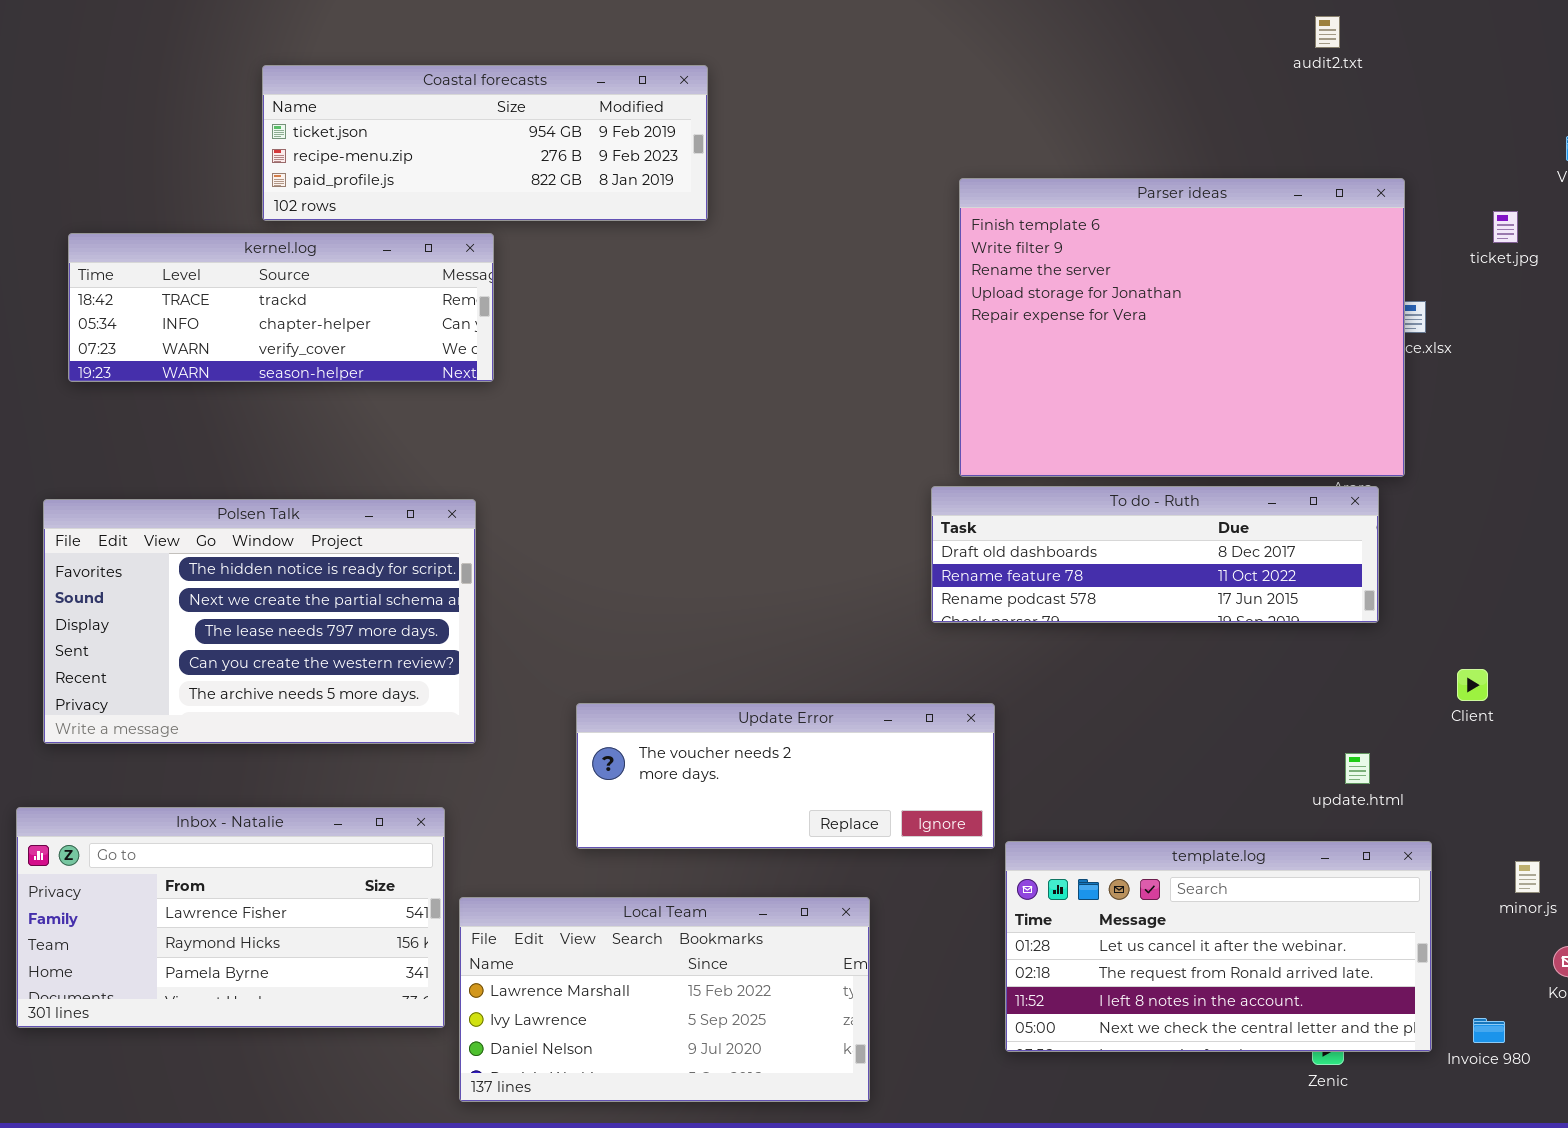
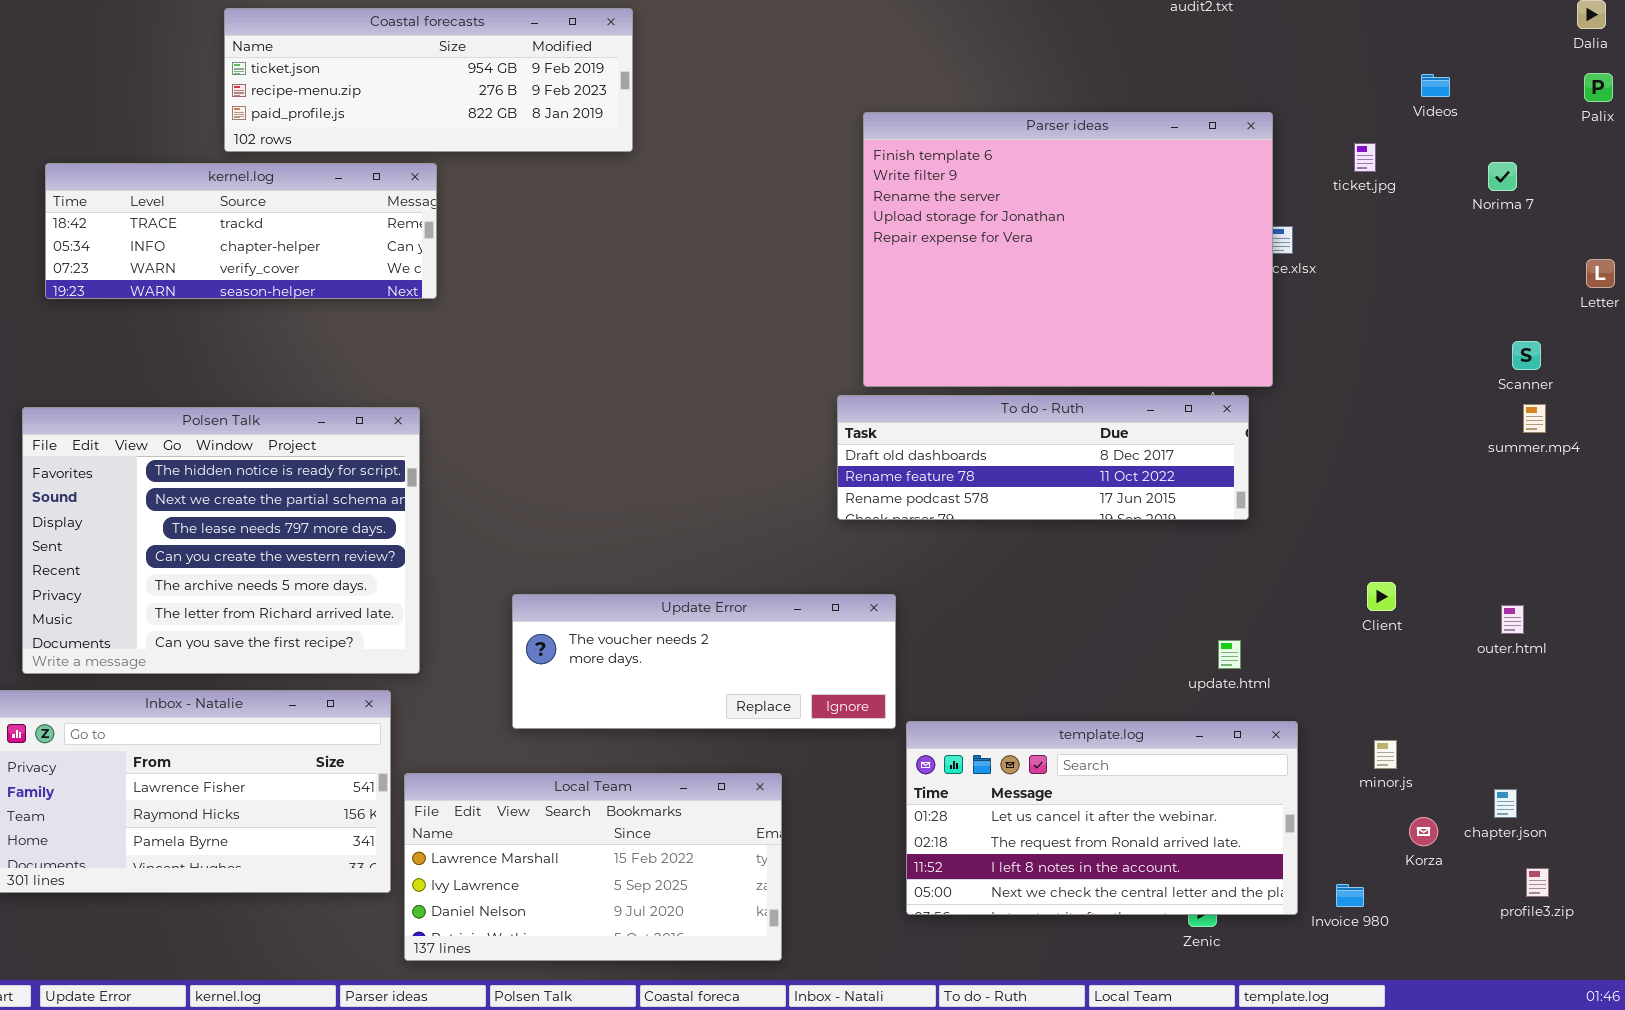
Polsen Talk: [43,499,476,744] -> [22,407,420,674], resized
Client: [1457,669,1488,701] -> [1367,582,1396,611], moved

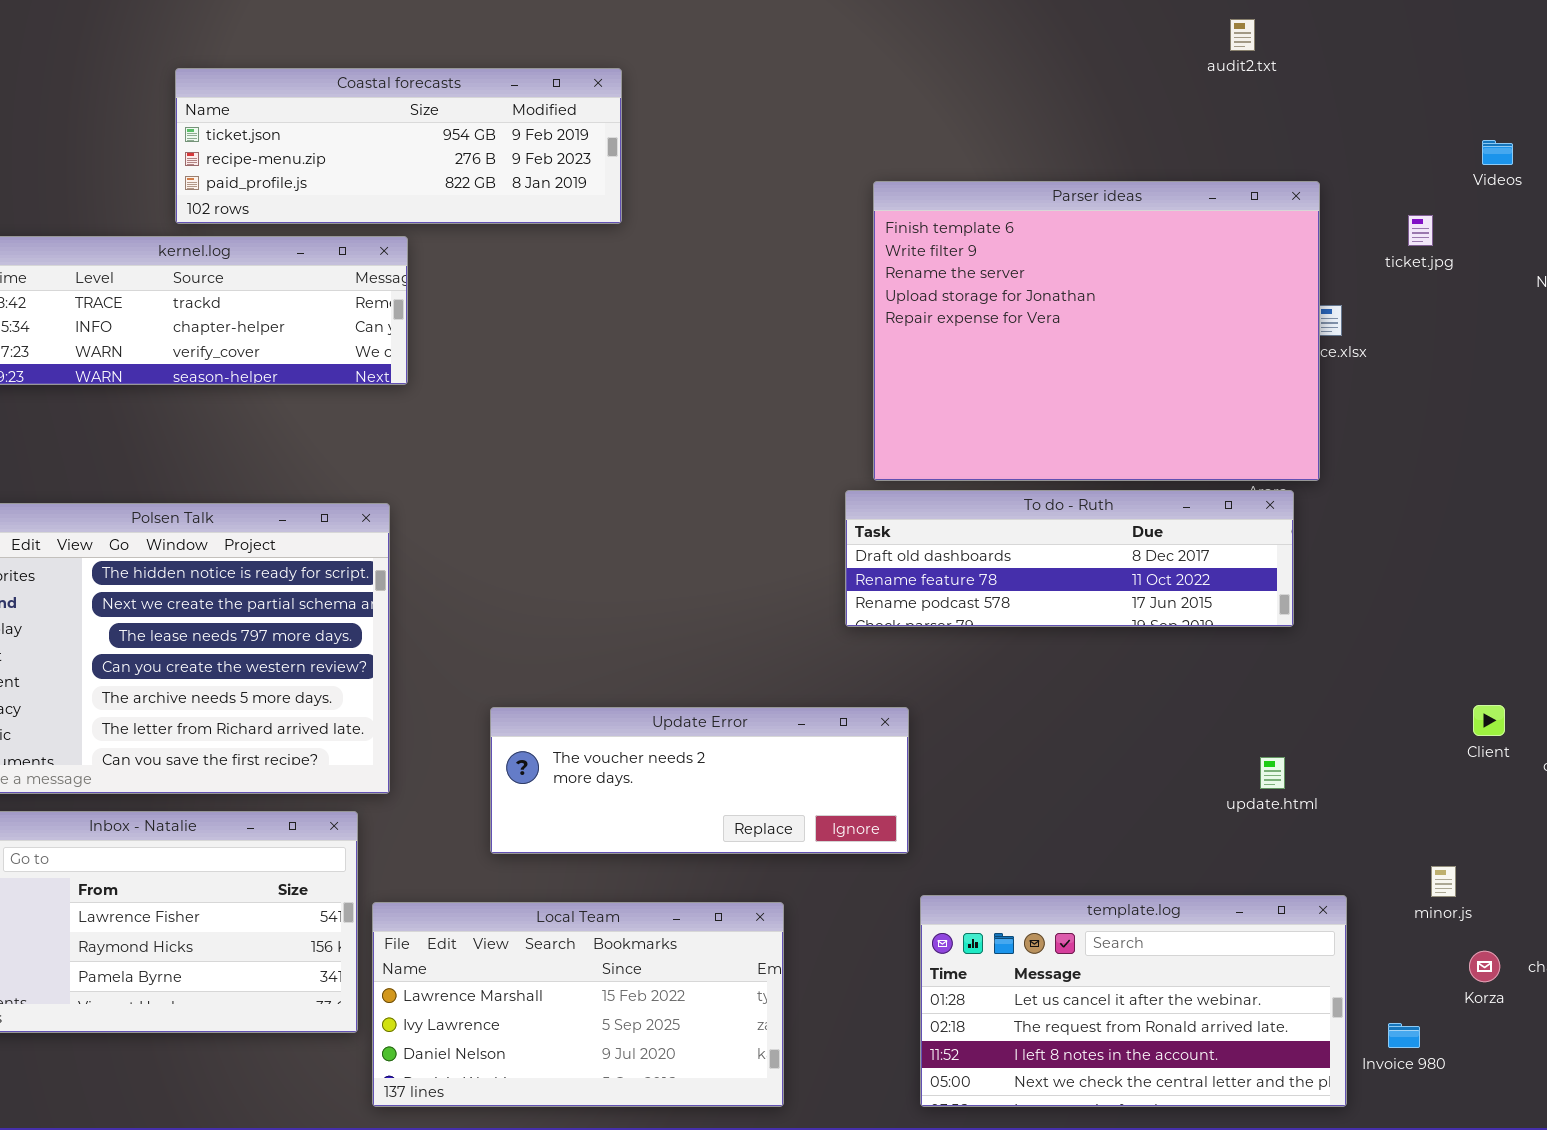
Client: [1367,582,1396,611] -> [1473,705,1505,736], moved
template.log: [906,721,1298,915] -> [920,895,1347,1107], moved

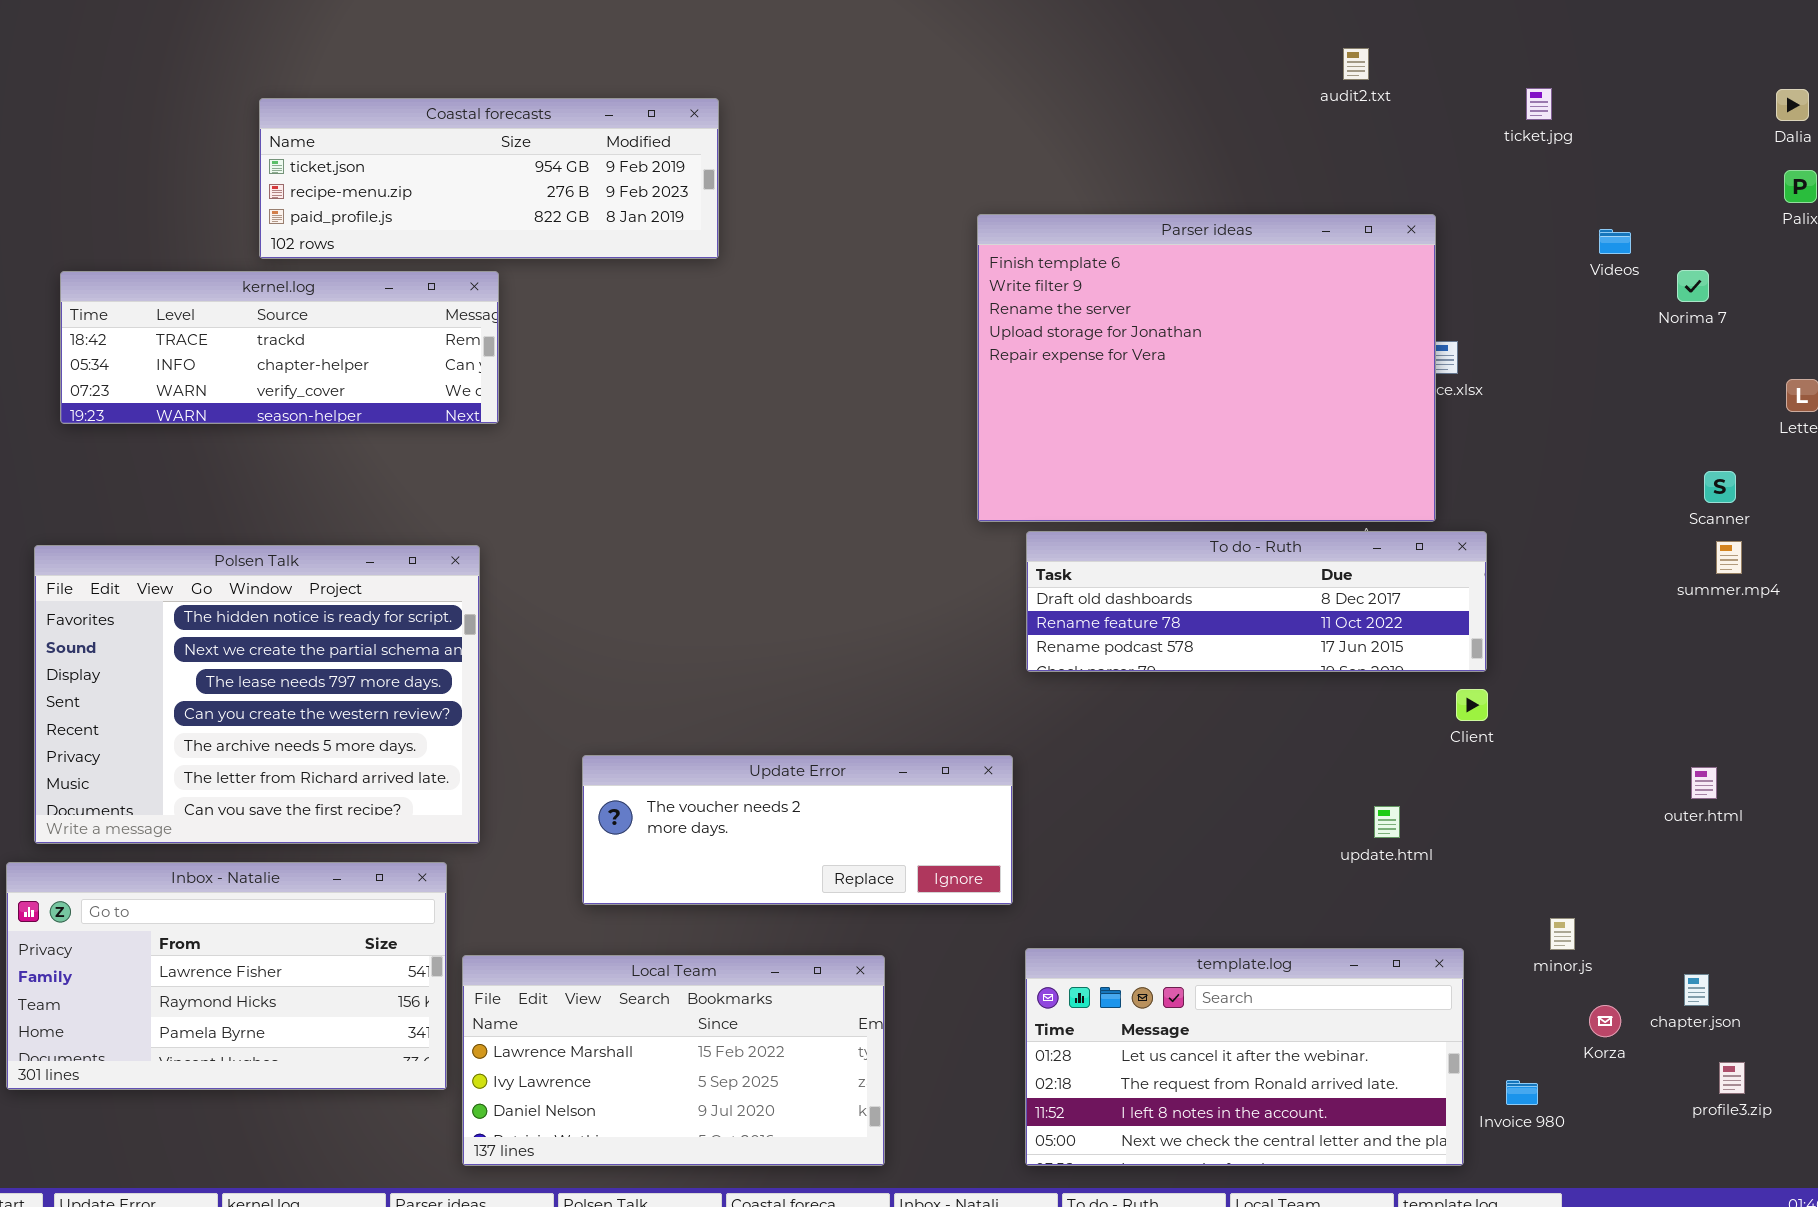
Videos: [1482,140,1513,165] -> [1599,229,1631,254], moved
ticket.jpg: [1408,215,1433,246] -> [1526,88,1552,120], moved
To do - Ruth: [845,490,1294,627] -> [1026,531,1487,672], moved
Client: [1473,705,1505,736] -> [1456,689,1488,721], moved

